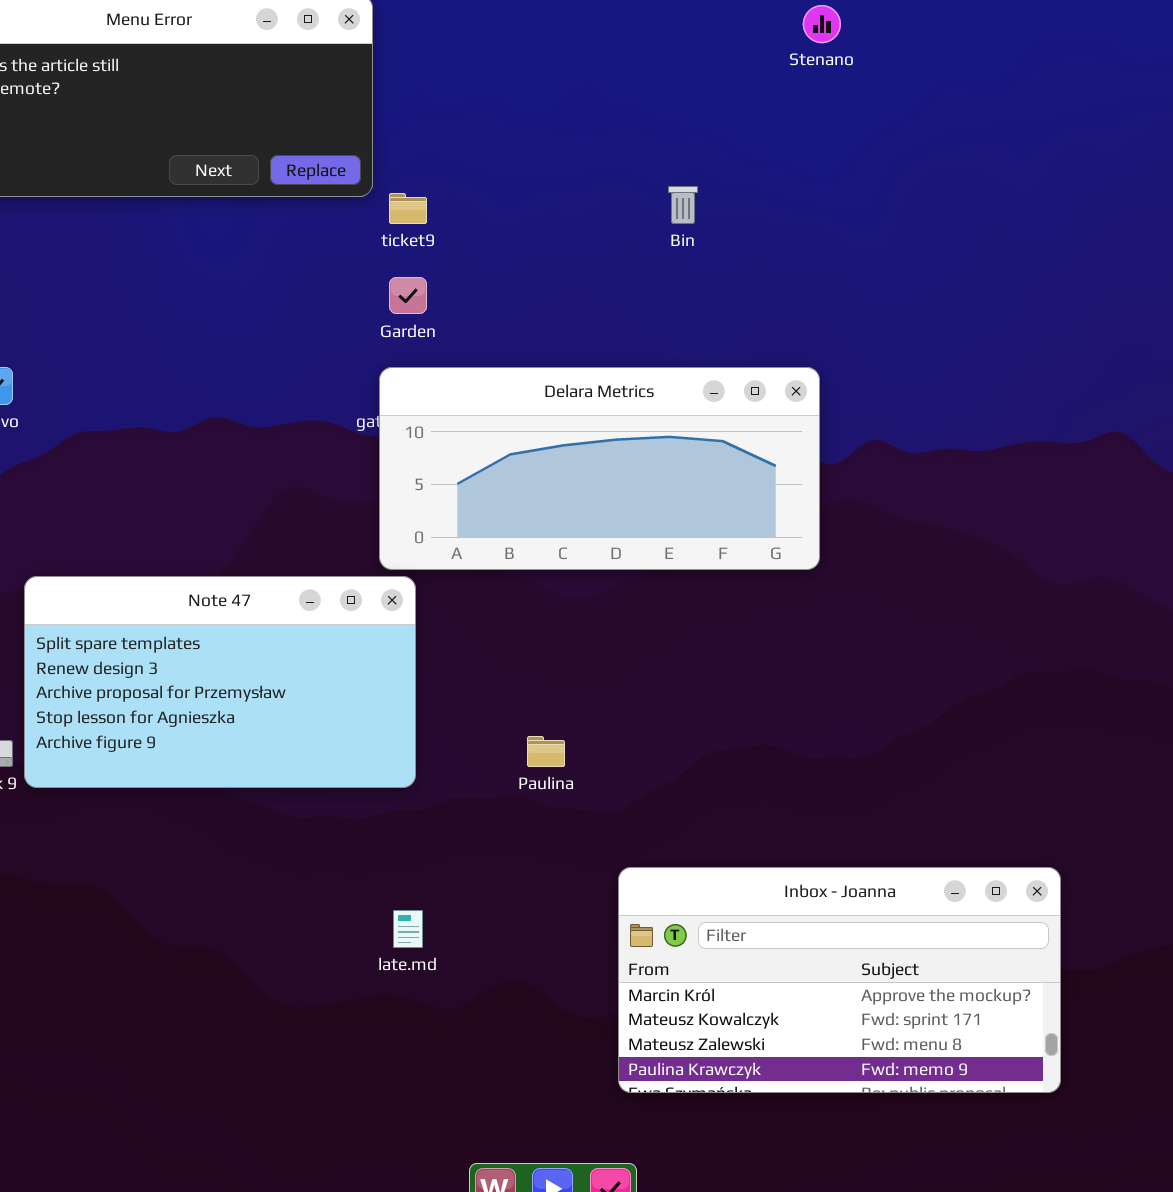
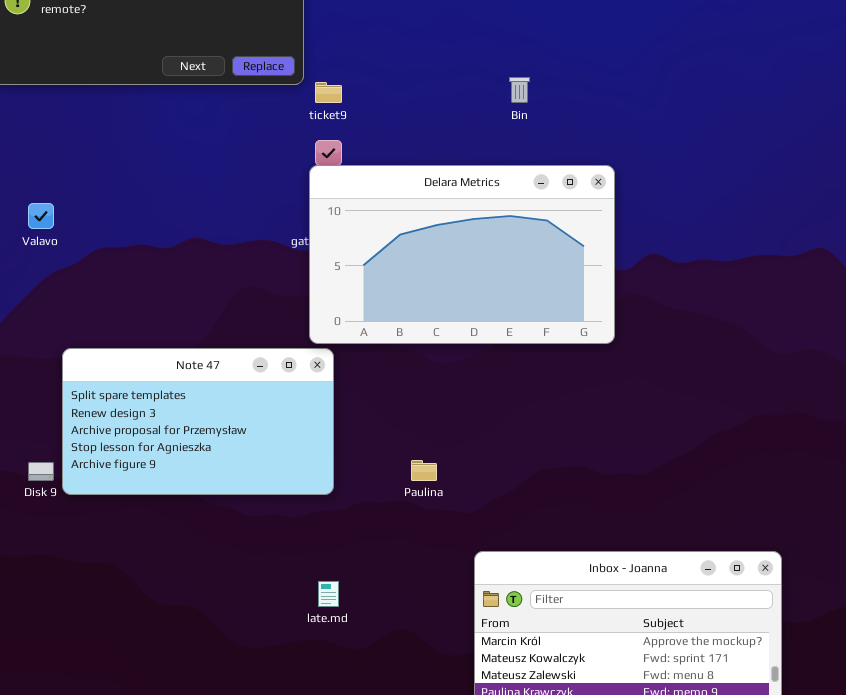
Delara Metrics: [379,367,820,570] -> [309,165,615,344], resized

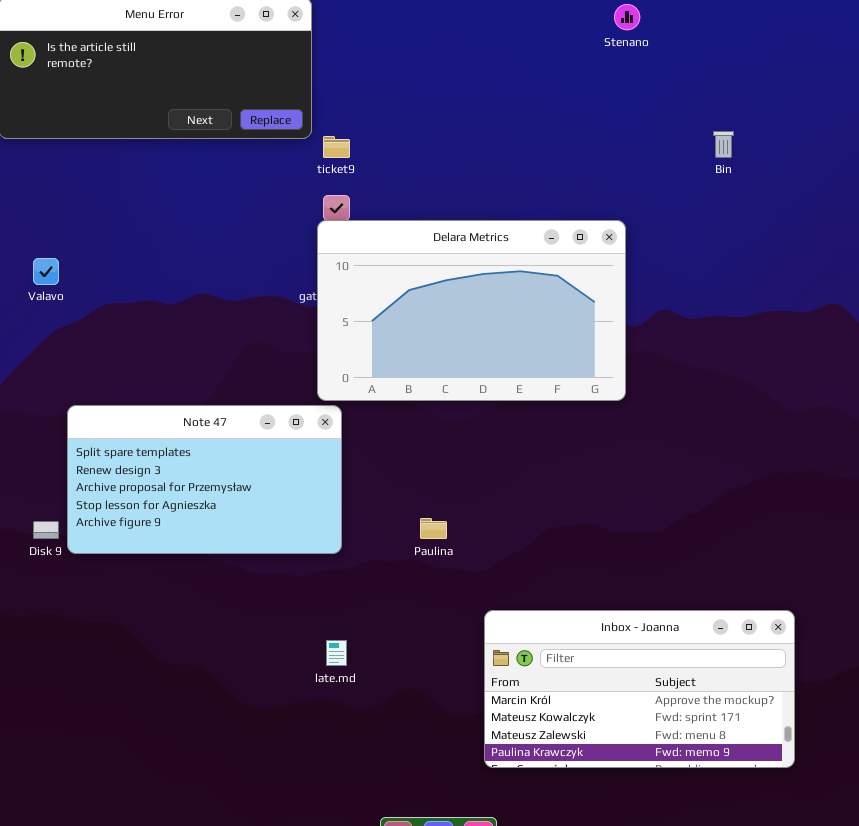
Bin: [509,77,530,103] -> [713,131,734,158], moved

